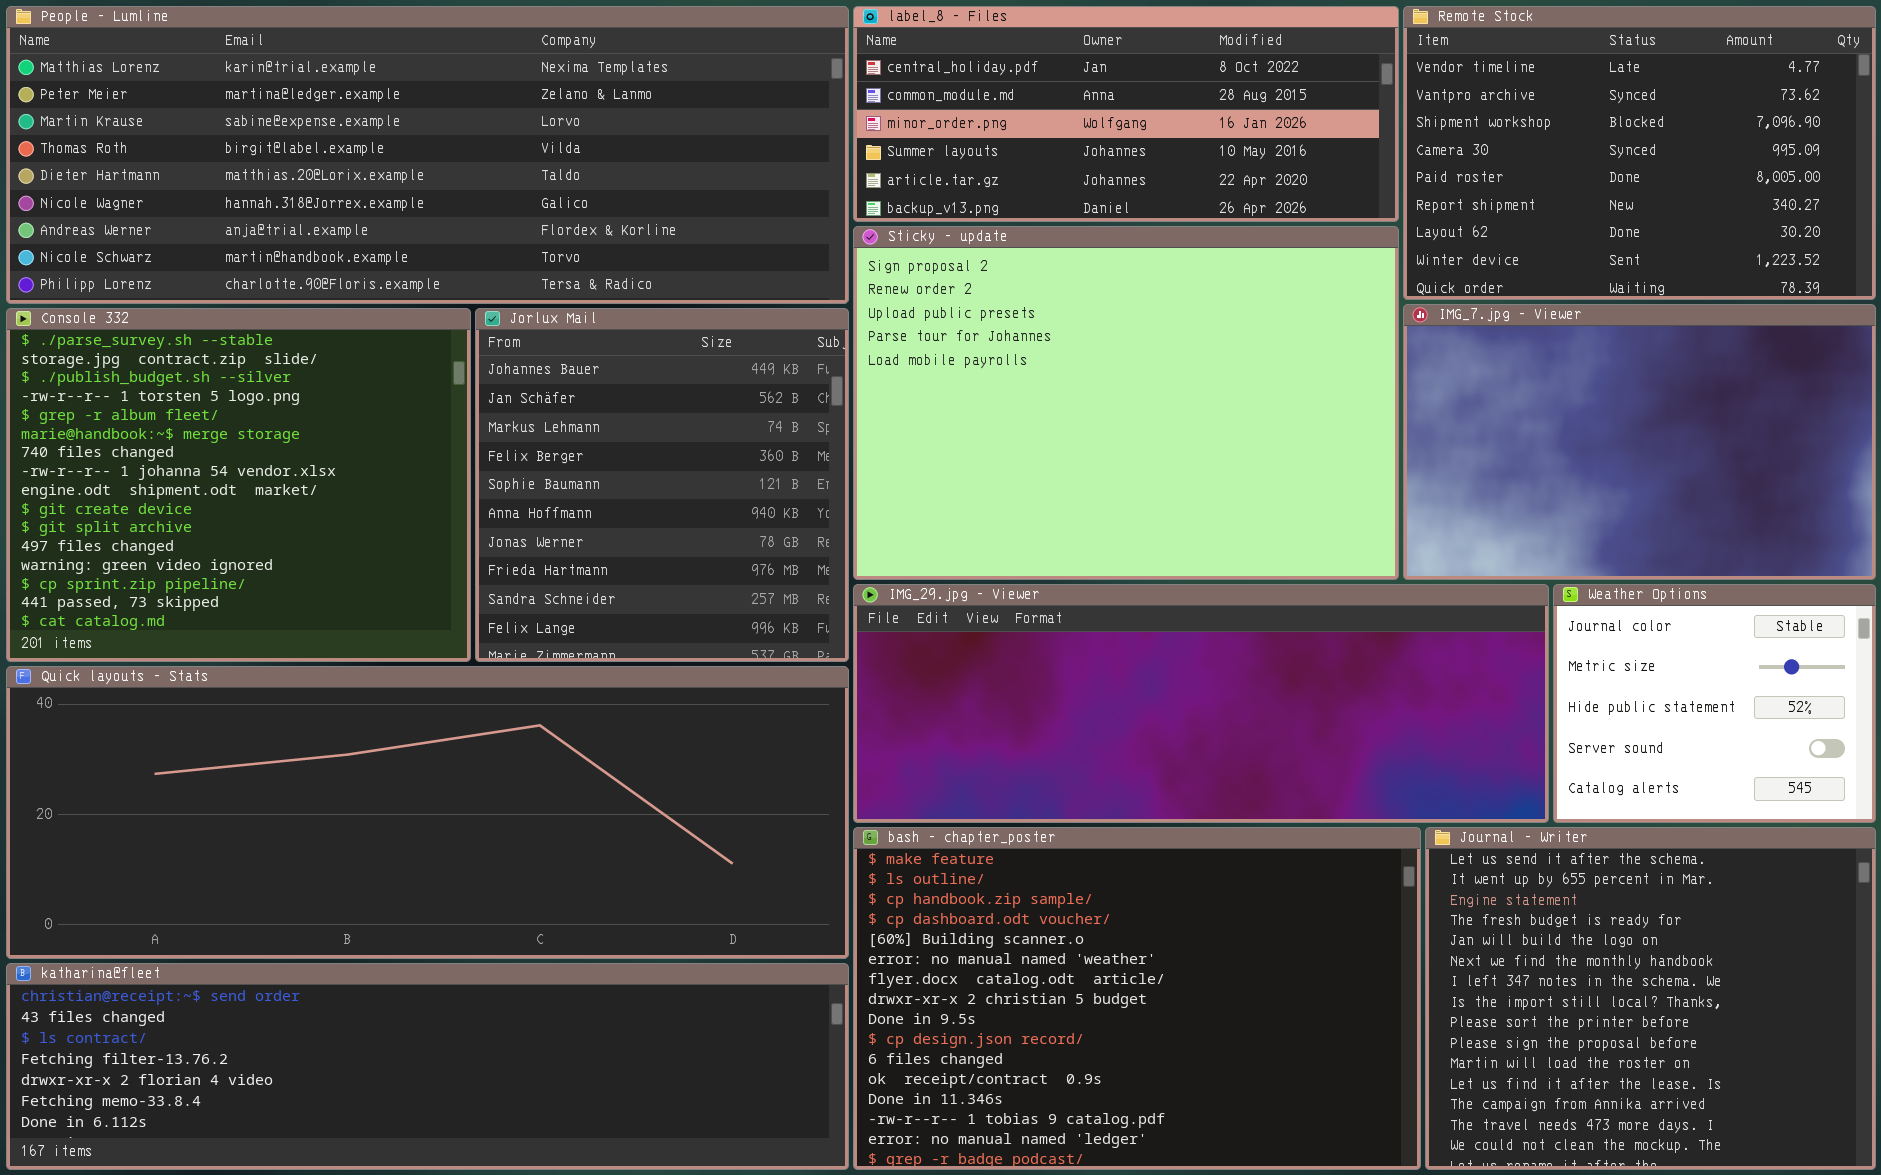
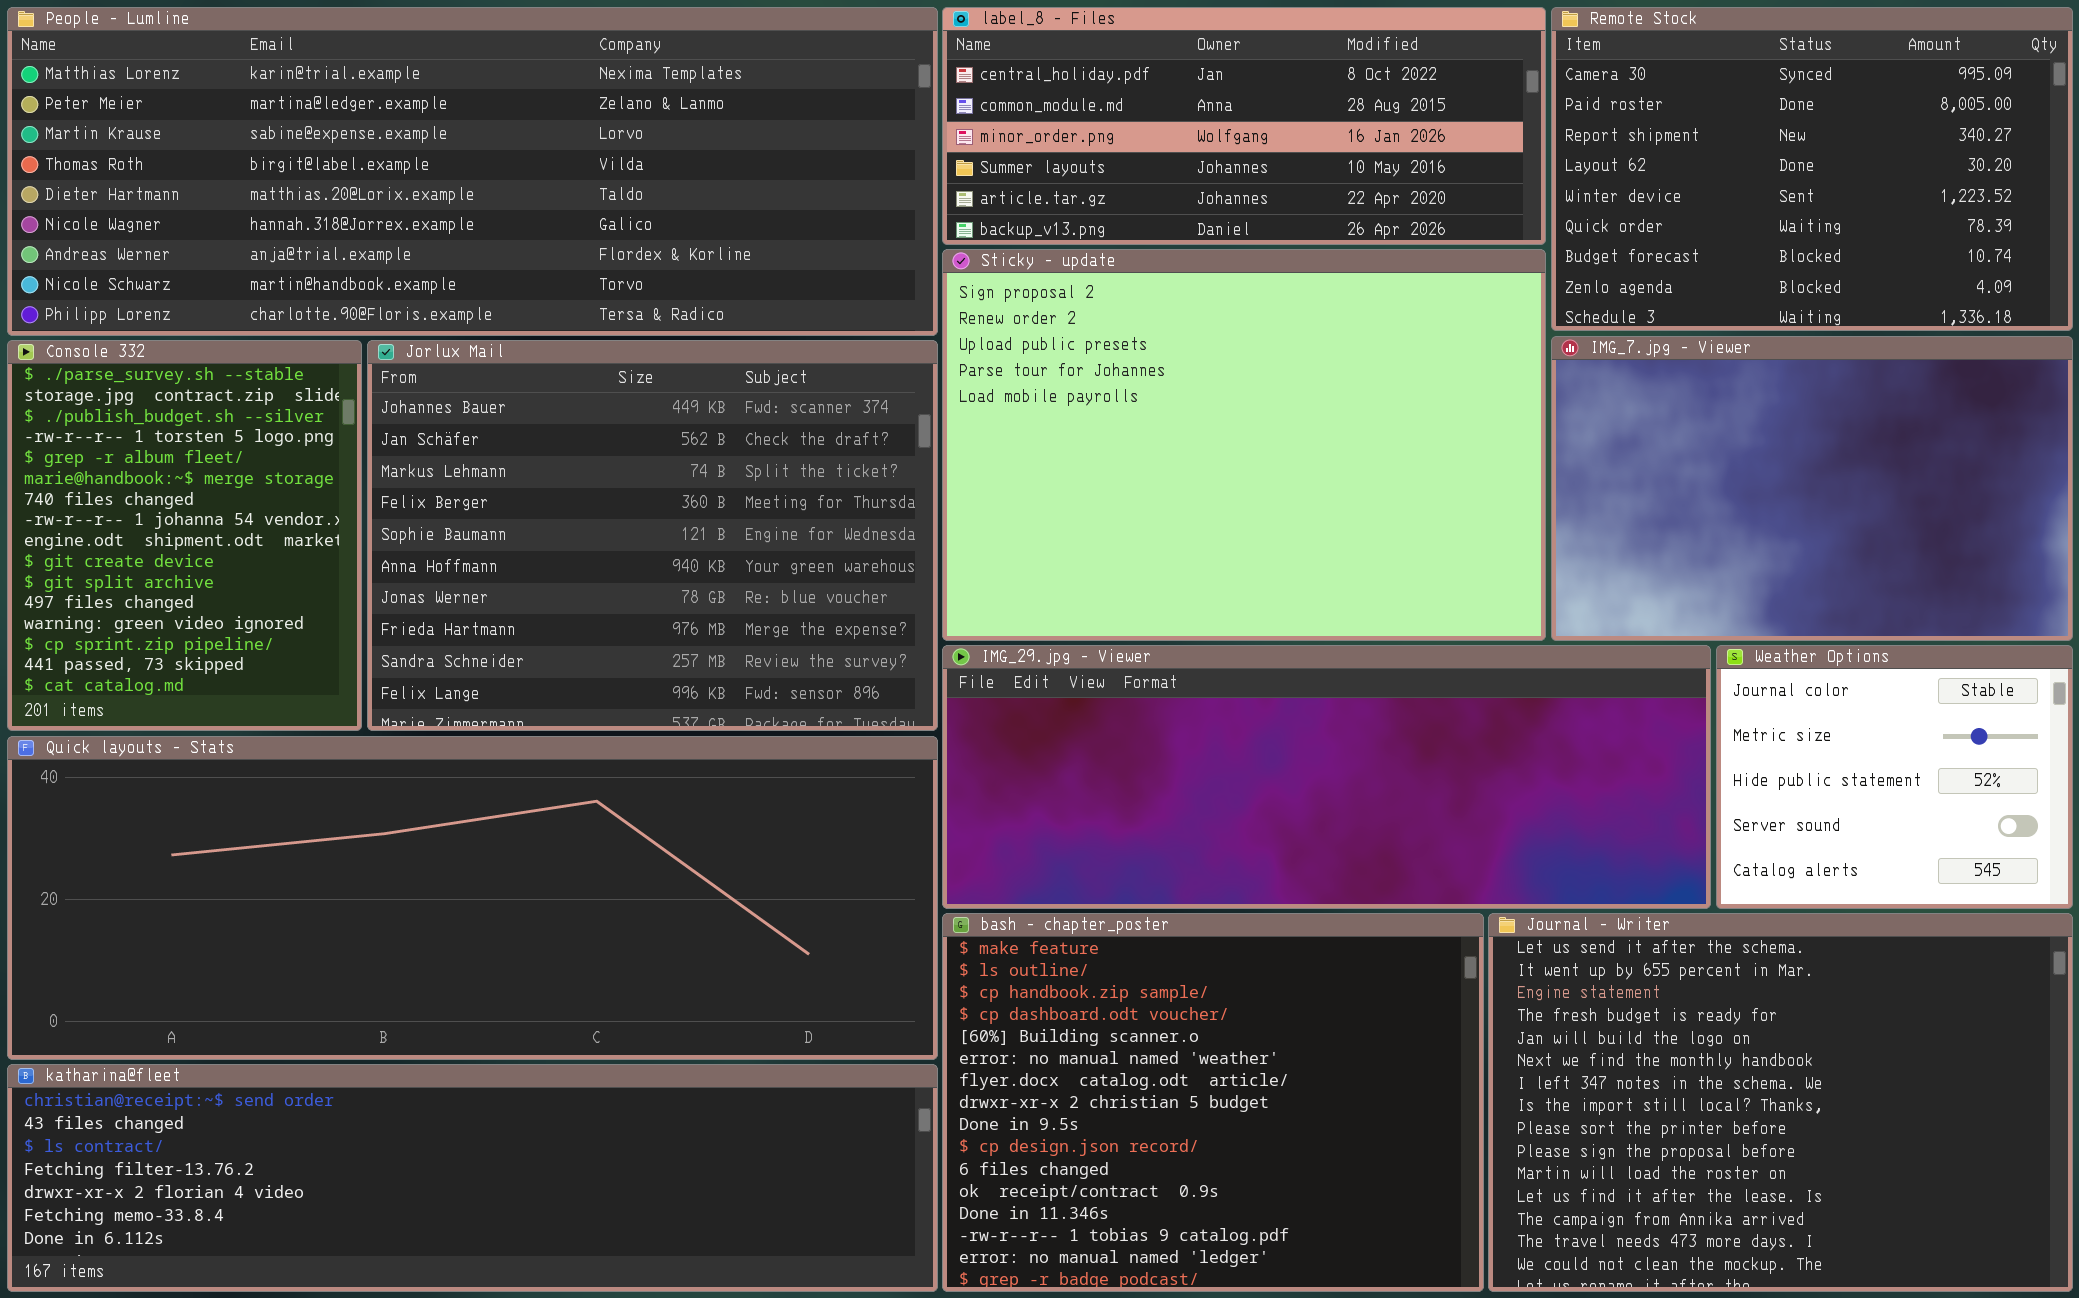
Remote Stock: [1403,6,1876,300] -> [1551,7,2073,331], scrolled down 3 rows
Console 332: [6,308,471,662] -> [7,340,362,731], resized
Jorlux Mail: [475,308,849,662] -> [367,340,938,731], resized
bash - chapter_poster: [853,827,1421,1170] -> [942,913,1484,1292], resized
Journal - Writer: [1425,827,1876,1170] -> [1488,913,2073,1292], resized

